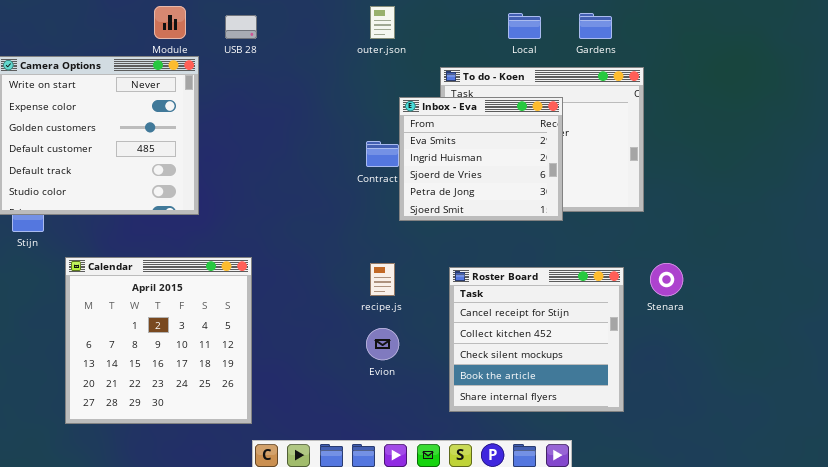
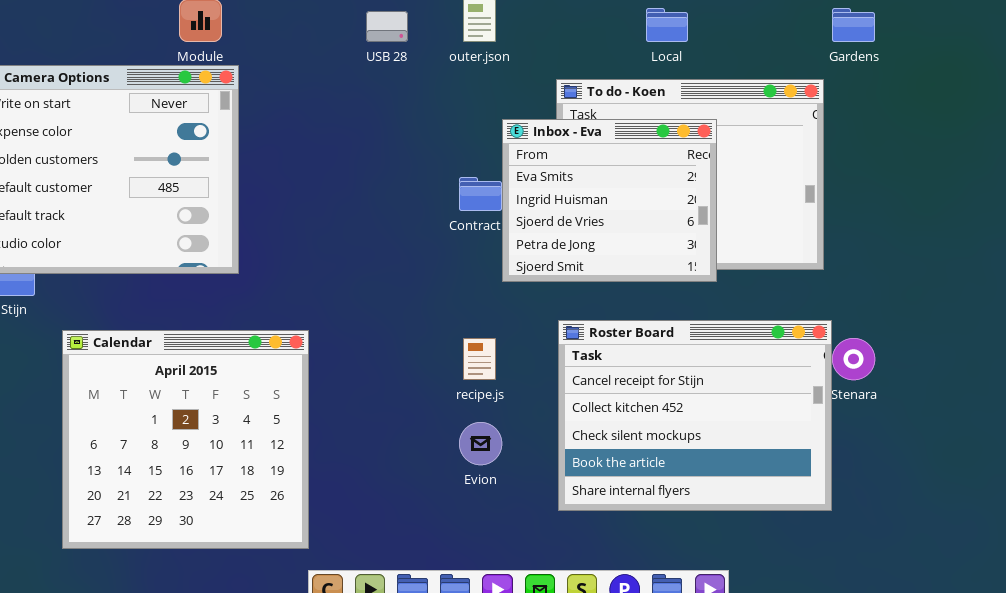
Gardens: [579,13,612,39] -> [832,8,875,42], moved
USB 28: [225,15,257,39] -> [366,11,408,42], moved
Roster Board: [449,267,624,412] -> [558,320,832,511], moved, resized

